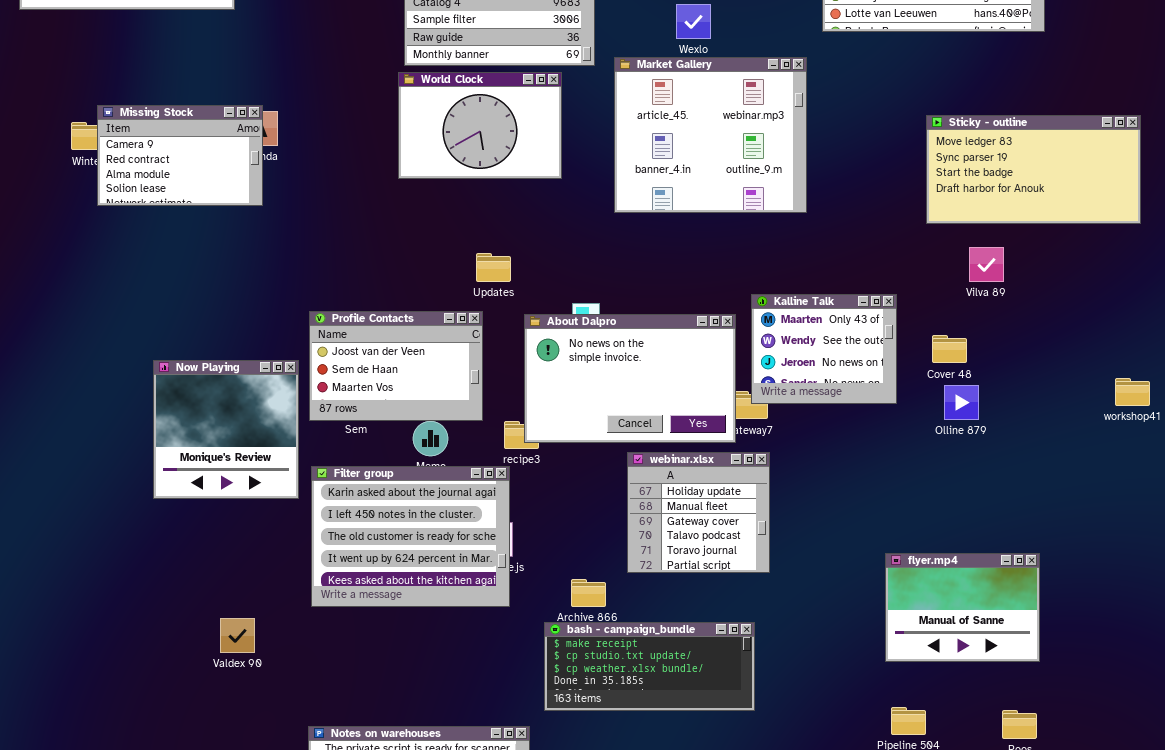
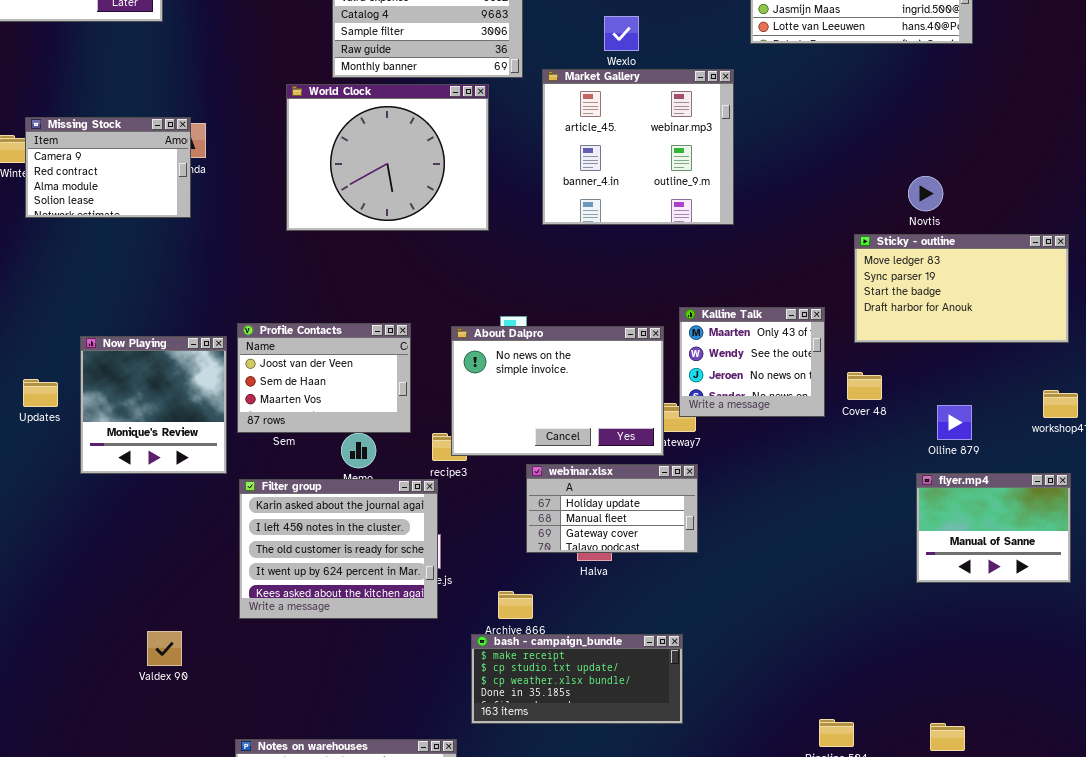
World Clock: [398,72,562,179] -> [286,84,489,231], resized
Sticky - outline: [926,115,1141,224] -> [854,234,1069,343], moved
Updates: [476,253,511,282] -> [23,379,58,407], moved
Cover 48: [932,335,967,363] -> [847,372,882,400], moved
Now Playing: [153,360,299,499] -> [80,336,227,474], moved
Olline 879: [944,385,979,420] -> [937,405,972,440], moved
webinar.xlsx: [627,452,770,573] -> [526,464,698,553], resized
flyer.mp4: [885,553,1040,662] -> [916,473,1071,583], moved

